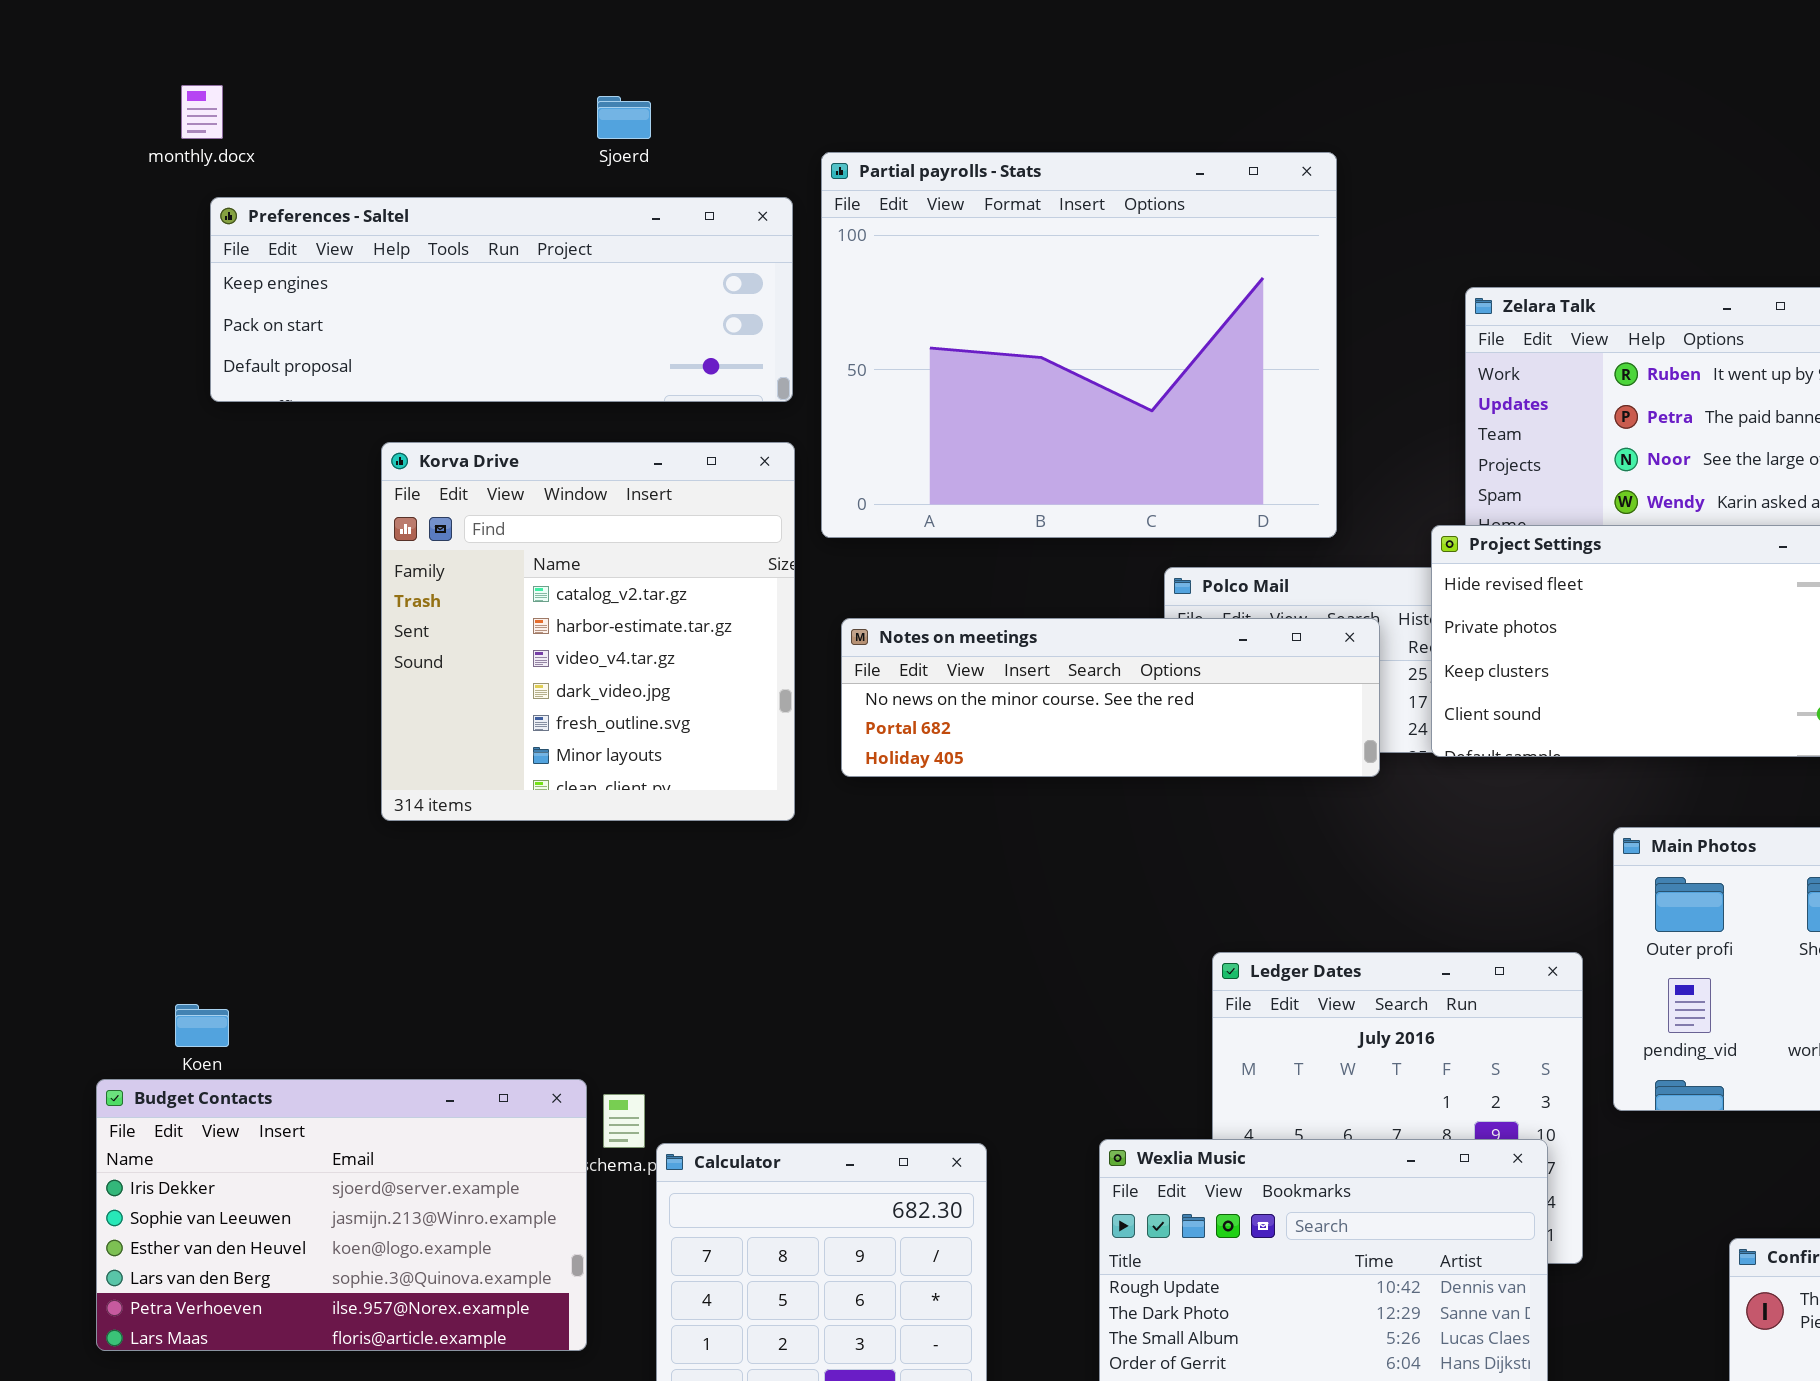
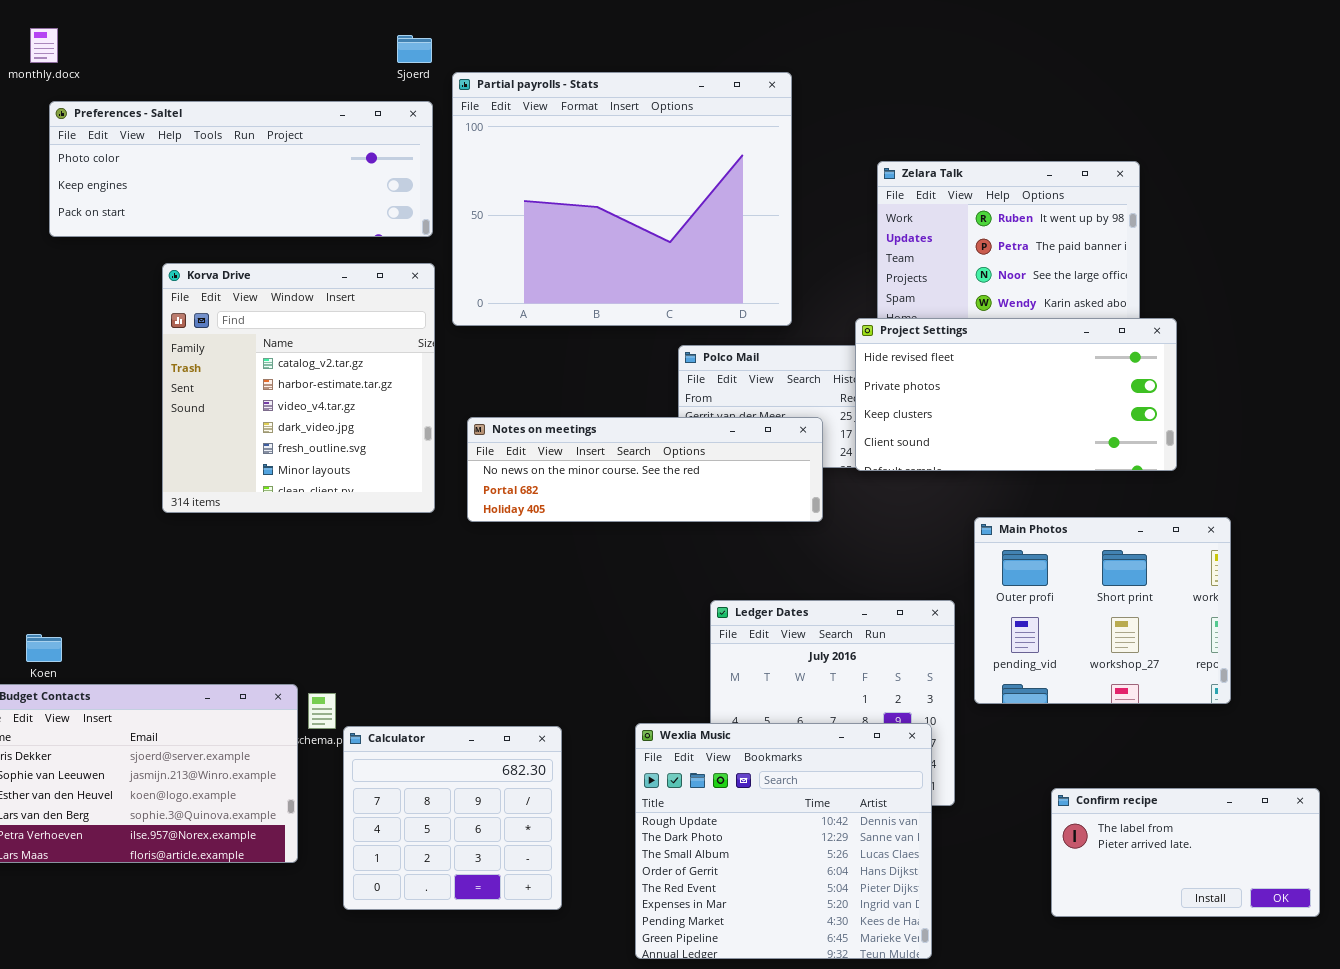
Sjoerd: [597,96,651,139] -> [397,35,432,63], moved
Preferences - Saltel: [210,197,793,402] -> [49,101,433,237], scrolled up 1 row
Notes on meetings: [841,618,1380,777] -> [467,417,823,522], moved

